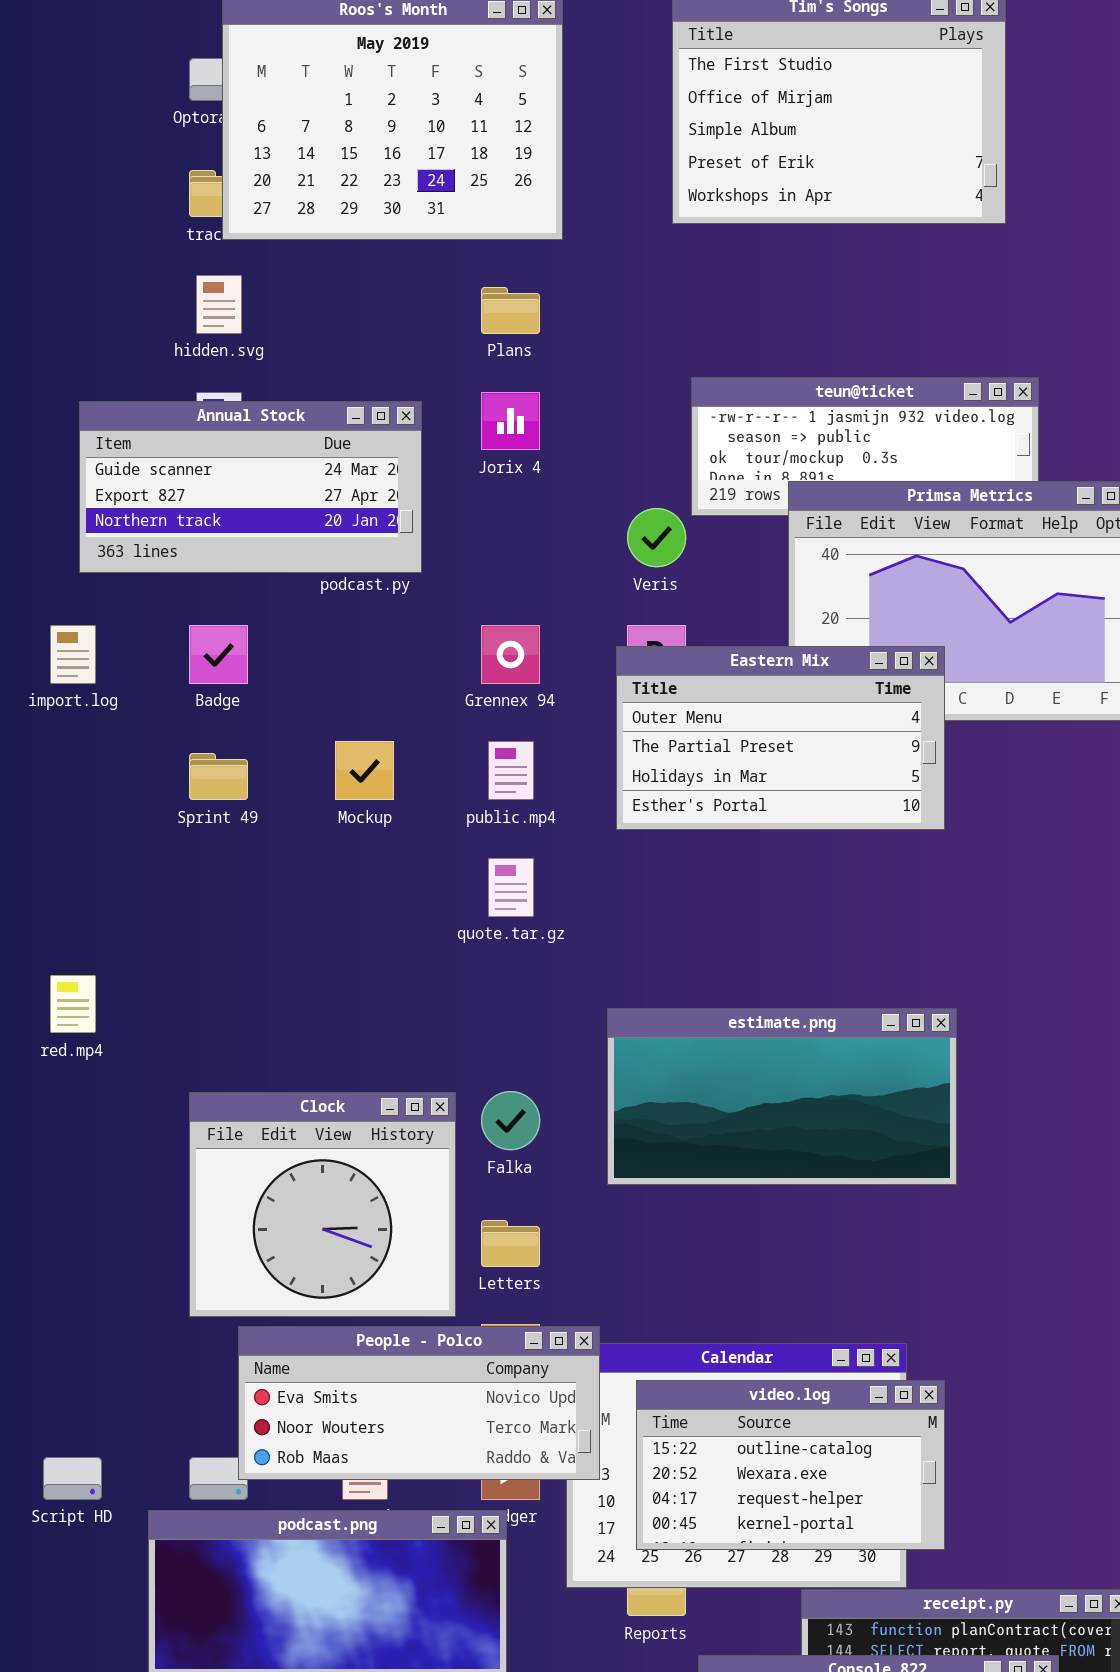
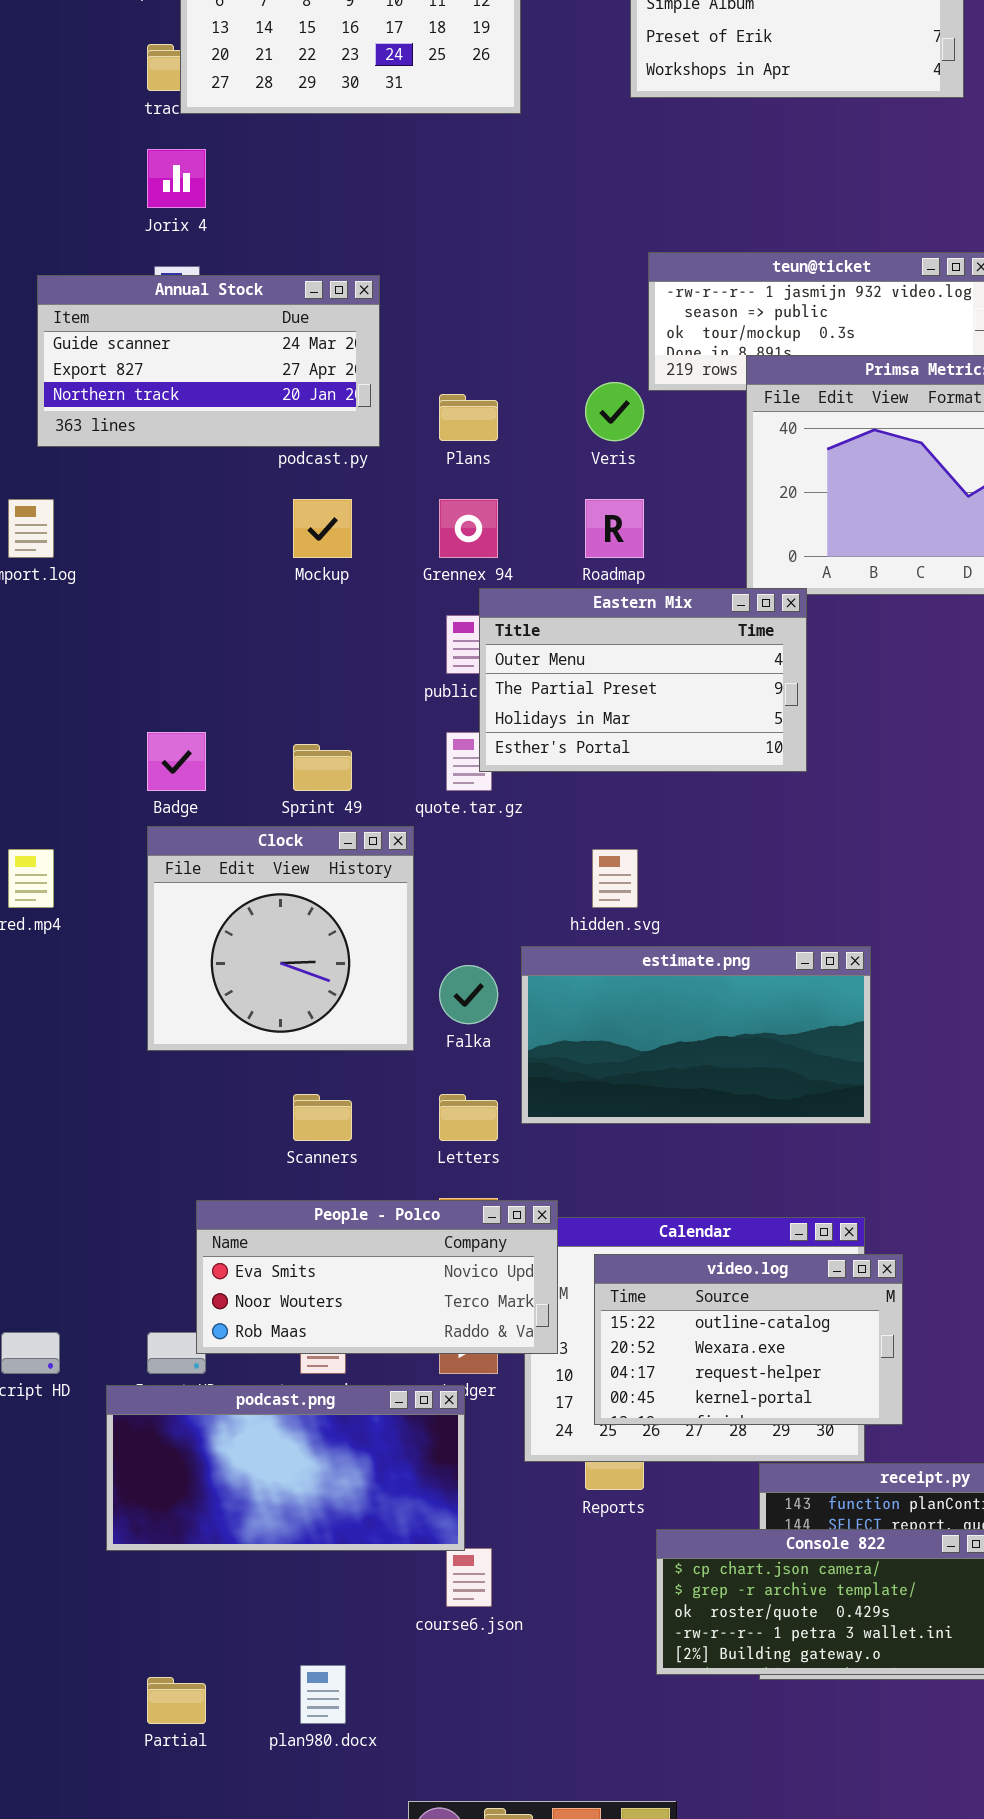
hidden.svg: [196,275,242,334] -> [592,849,638,908], moved
Plans: [481,287,540,334] -> [439,394,498,441], moved
Jorix 4: [481,392,540,450] -> [147,149,206,208], moved
Badge: [189,625,248,684] -> [147,732,206,791], moved
Eastern Mix: [616,646,945,830] -> [479,588,807,772], moved
Mockup: [335,741,394,800] -> [293,499,352,558], moved
Sprint 49: [189,753,248,800] -> [293,744,352,791], moved
estimate.png: [607,1008,957,1185] -> [521,946,871,1124], moved
Clock: [189,1092,456,1317] -> [147,826,414,1051], moved

